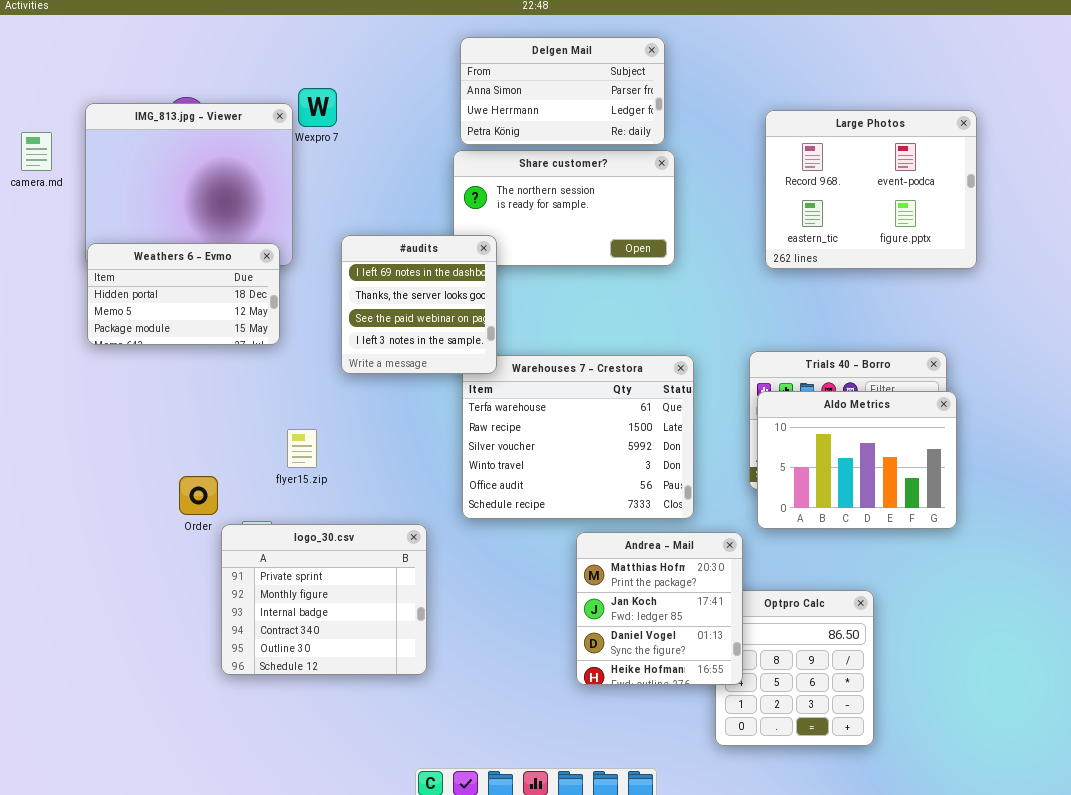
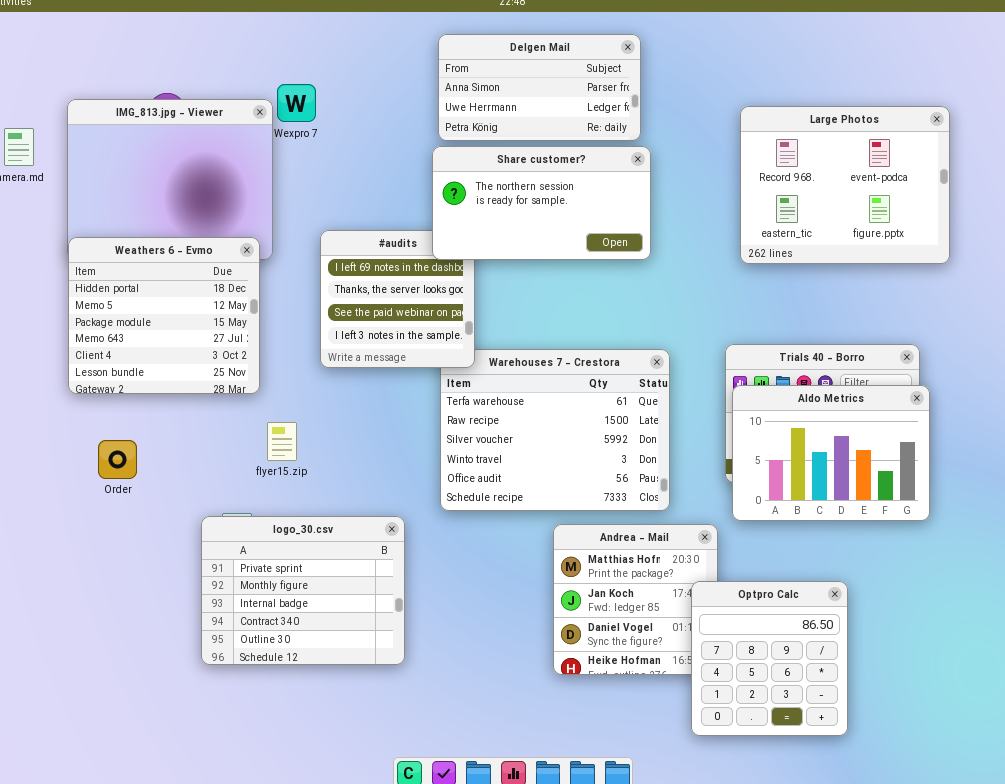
Share customer?: [453,150,675,266] -> [432,146,651,260], raised
Weathers 6 - Evmo: [87,243,280,345] -> [68,237,260,394], resized
Order: [179,476,218,515] -> [98,440,137,479], moved
Optpro Calc: [715,590,874,746] -> [691,581,848,736], raised

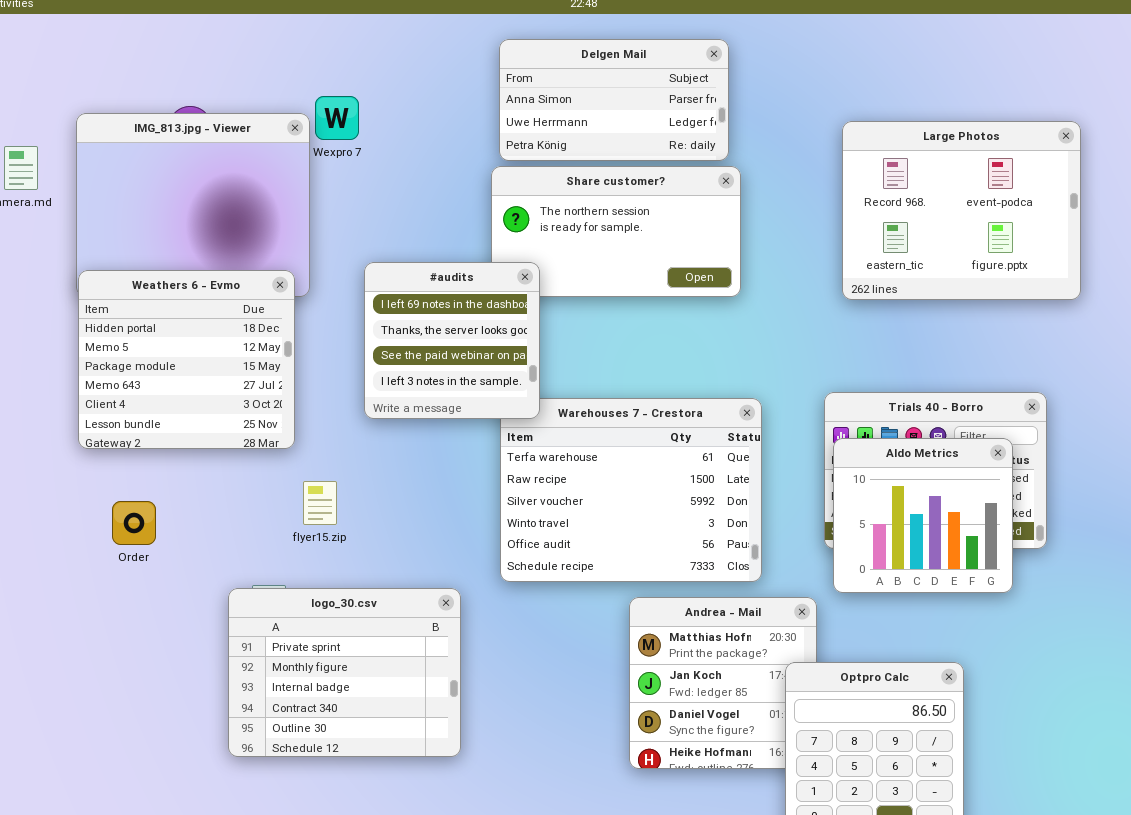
#audits: [320,230,475,368] -> [364,262,540,419], raised
Aldo Metrics: [732,385,930,521] -> [833,438,1013,593], resized

